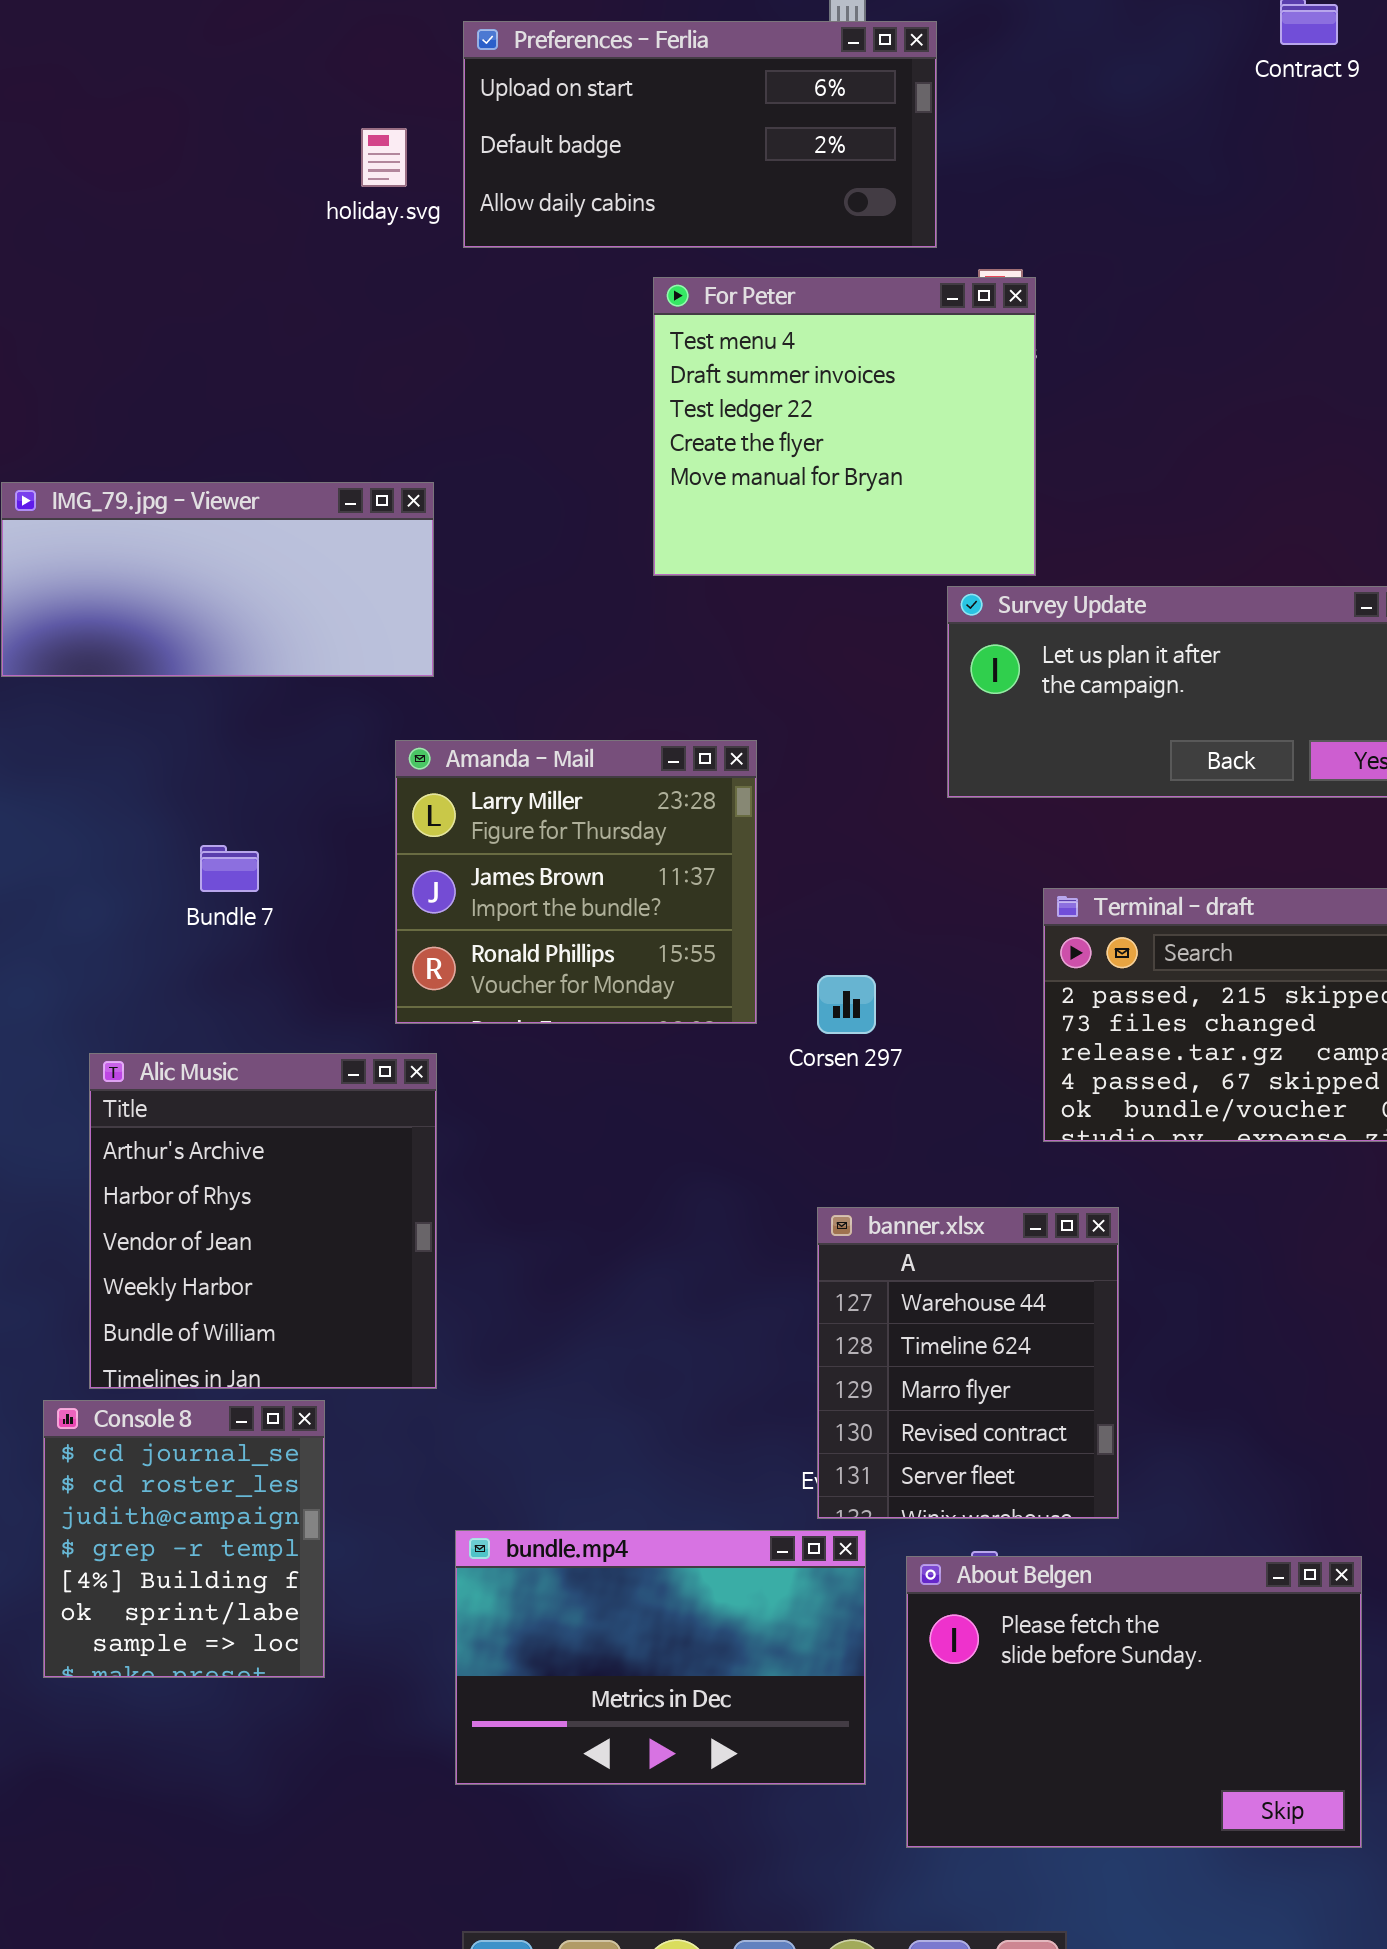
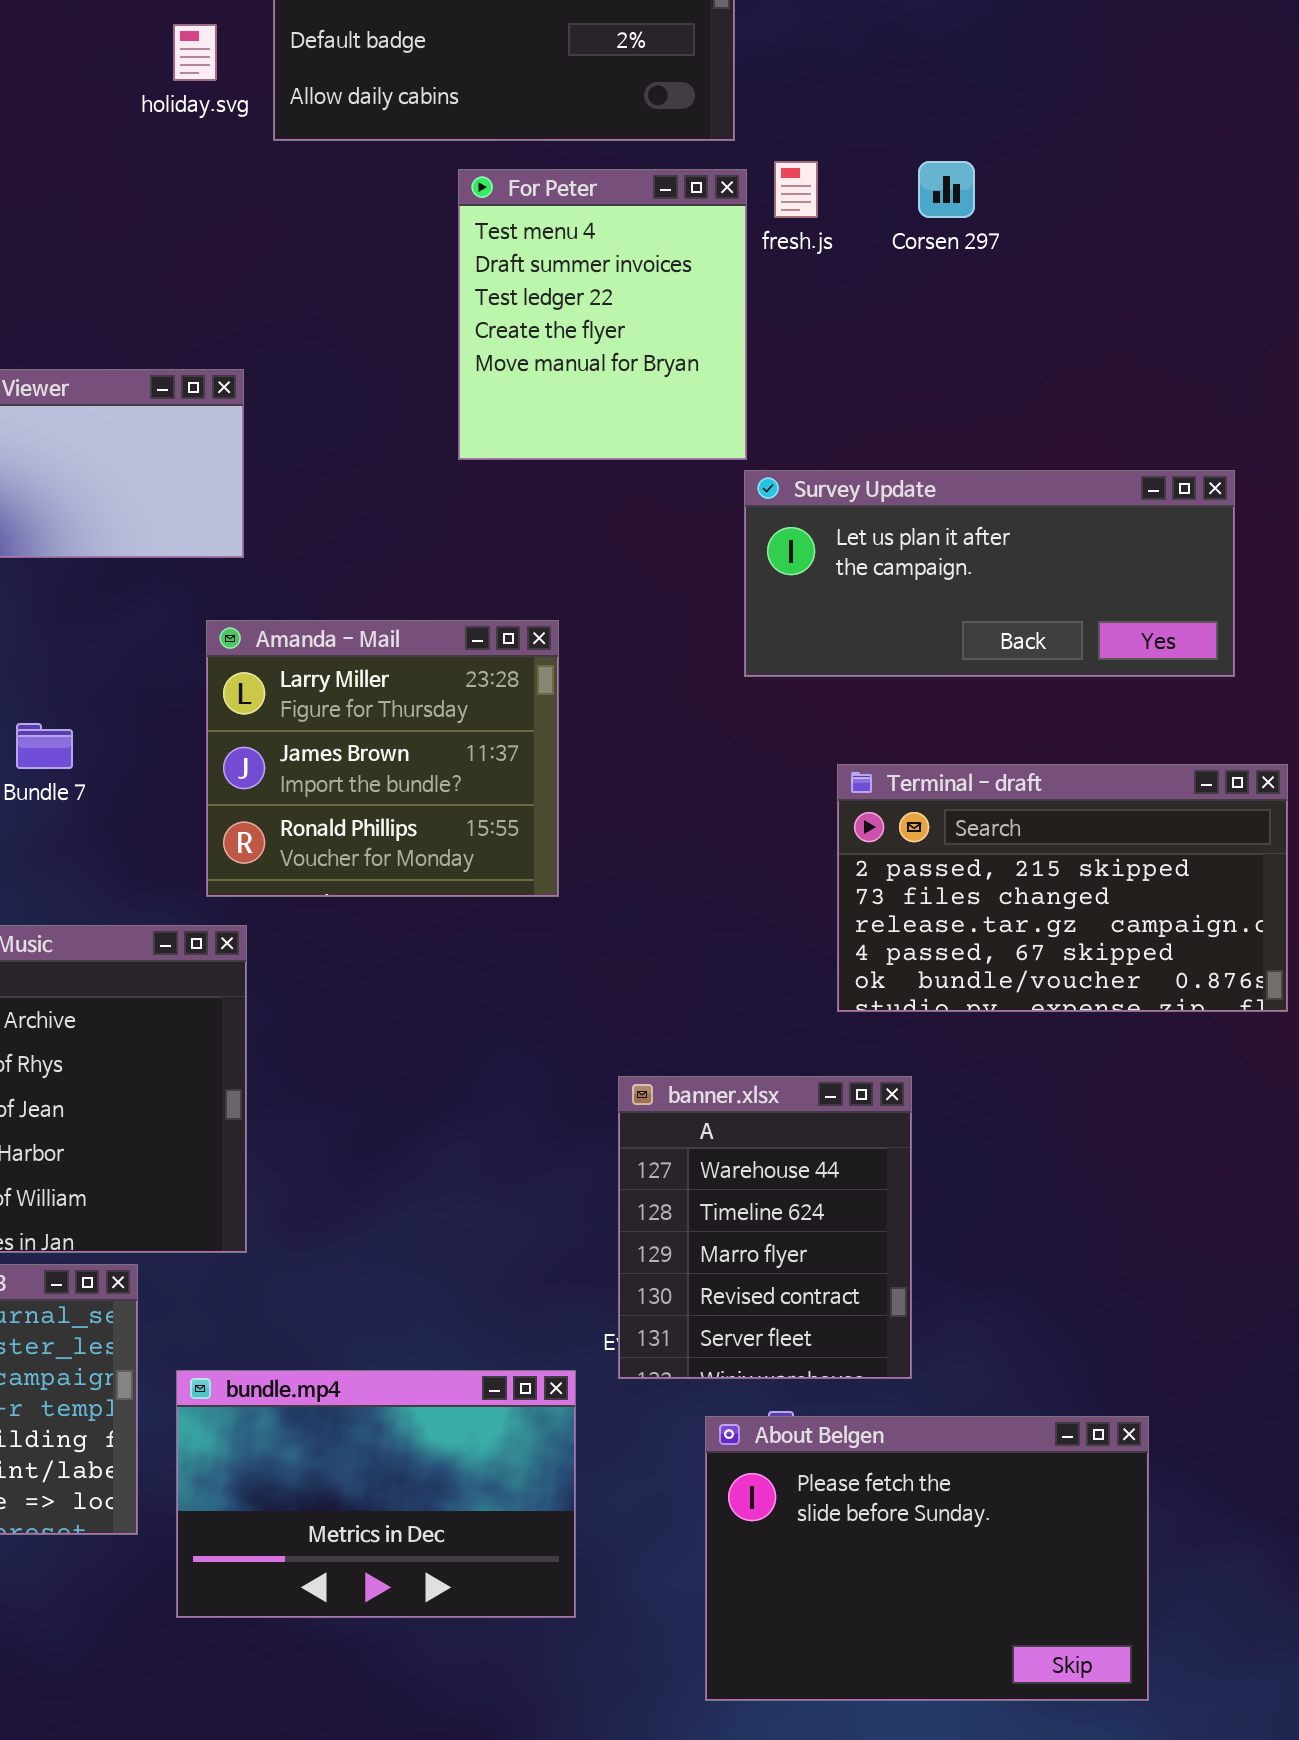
For Peter: [653,277,1036,576] -> [458,169,747,460], resized
Corsen 297: [817,975,876,1034] -> [918,161,975,218], moved
bundle.mp4: [455,1530,866,1785] -> [176,1370,576,1618], moved

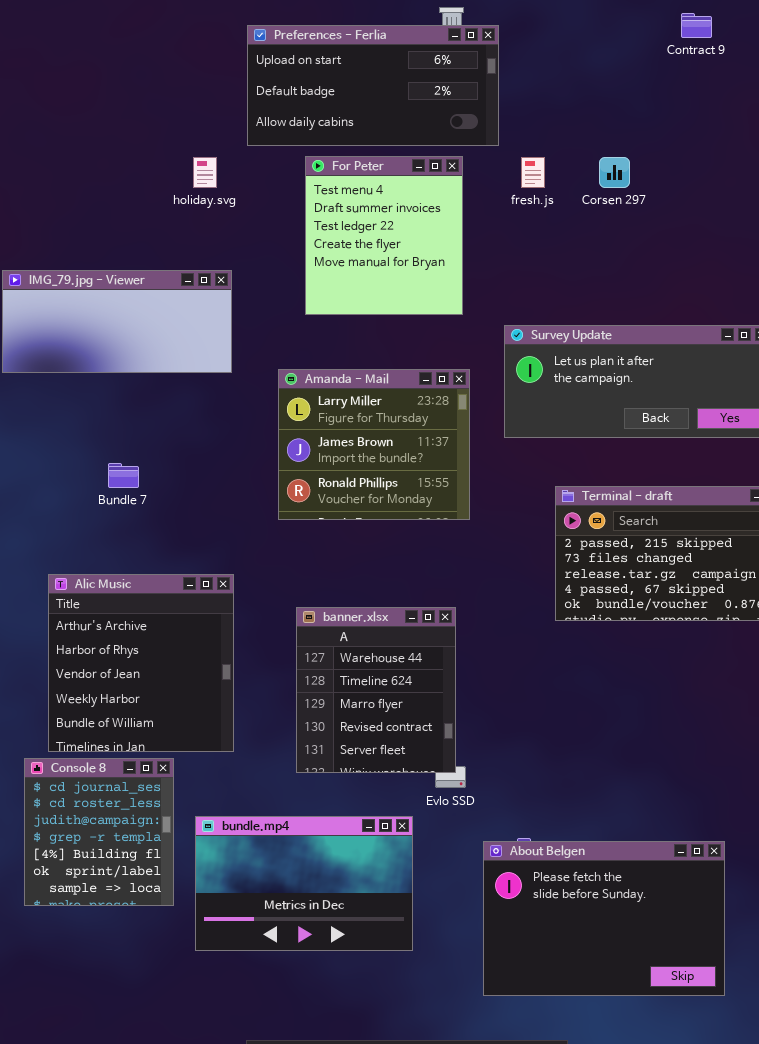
holiday.svg: [173,24,217,81] -> [193,157,217,188], moved
For Peter: [458,169,747,460] -> [305,156,463,315], moved
Amanda - Mail: [206,620,559,897] -> [278,369,470,520], moved
banner.xlsx: [618,1076,912,1379] -> [296,607,456,773], moved

